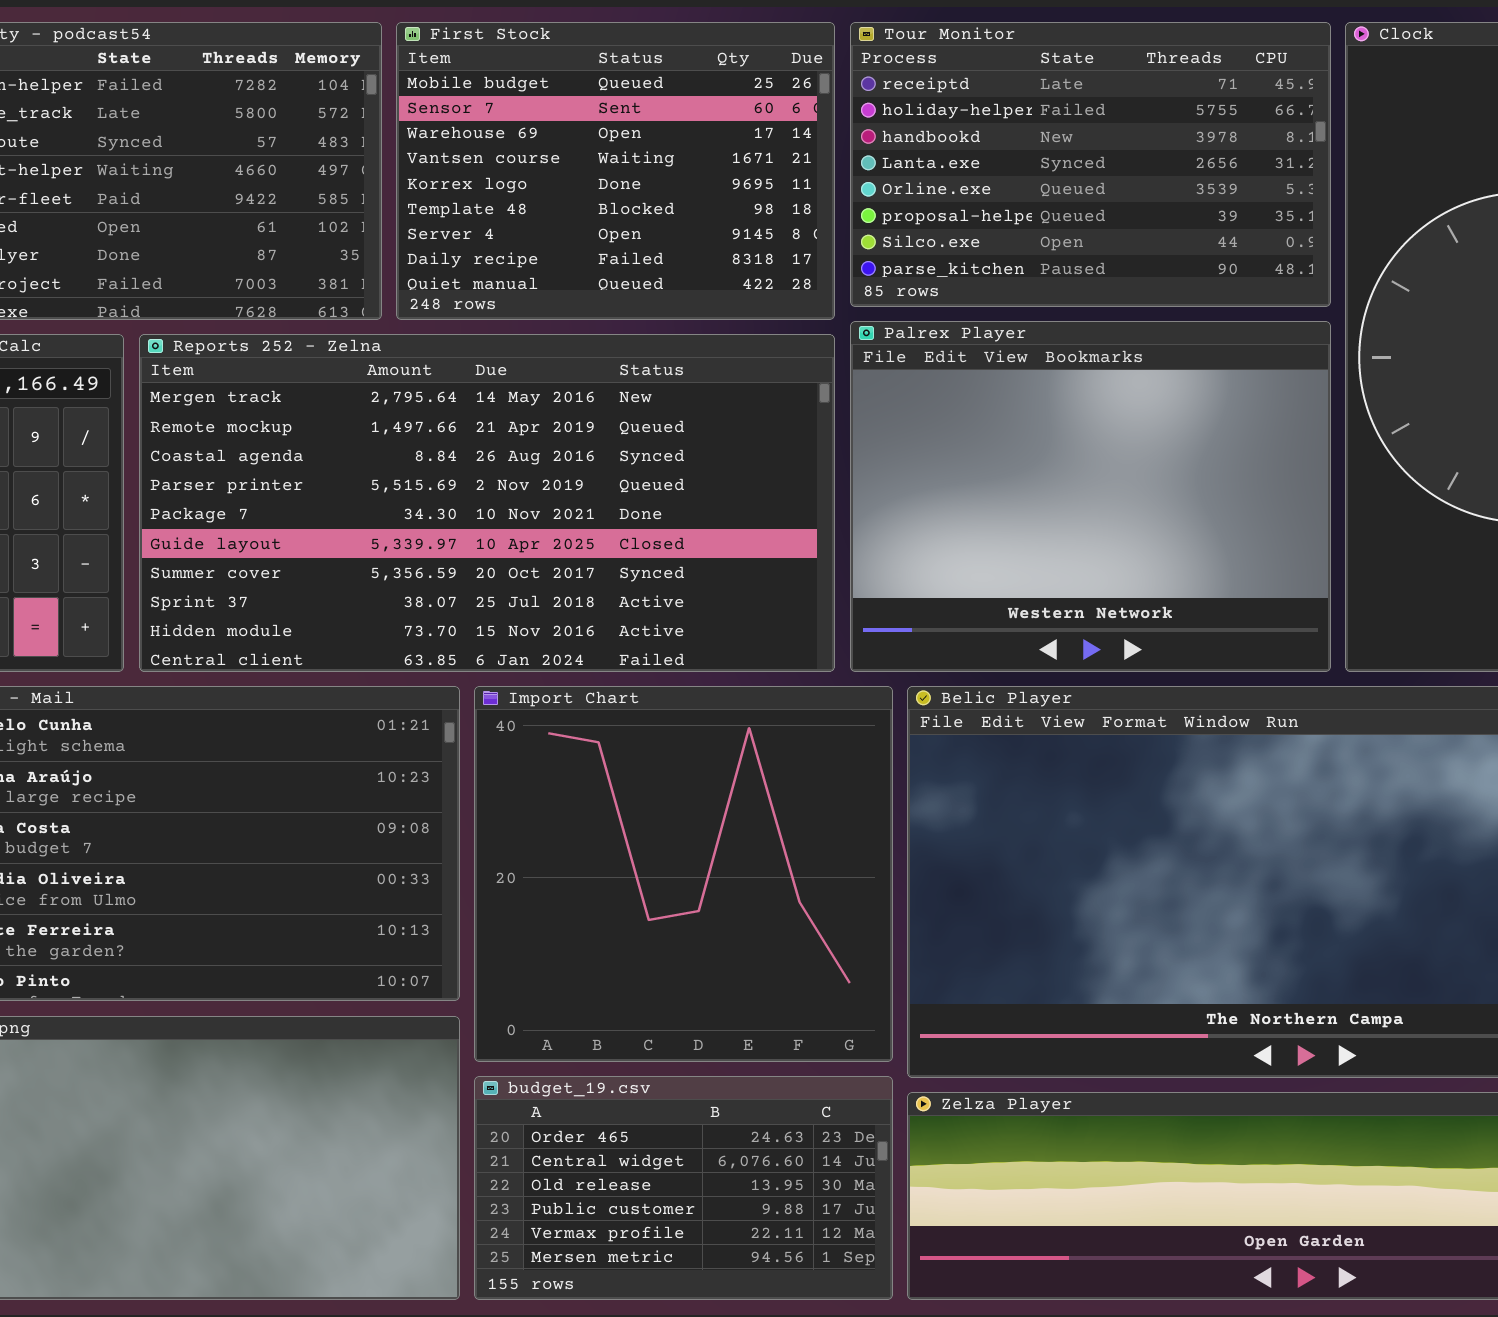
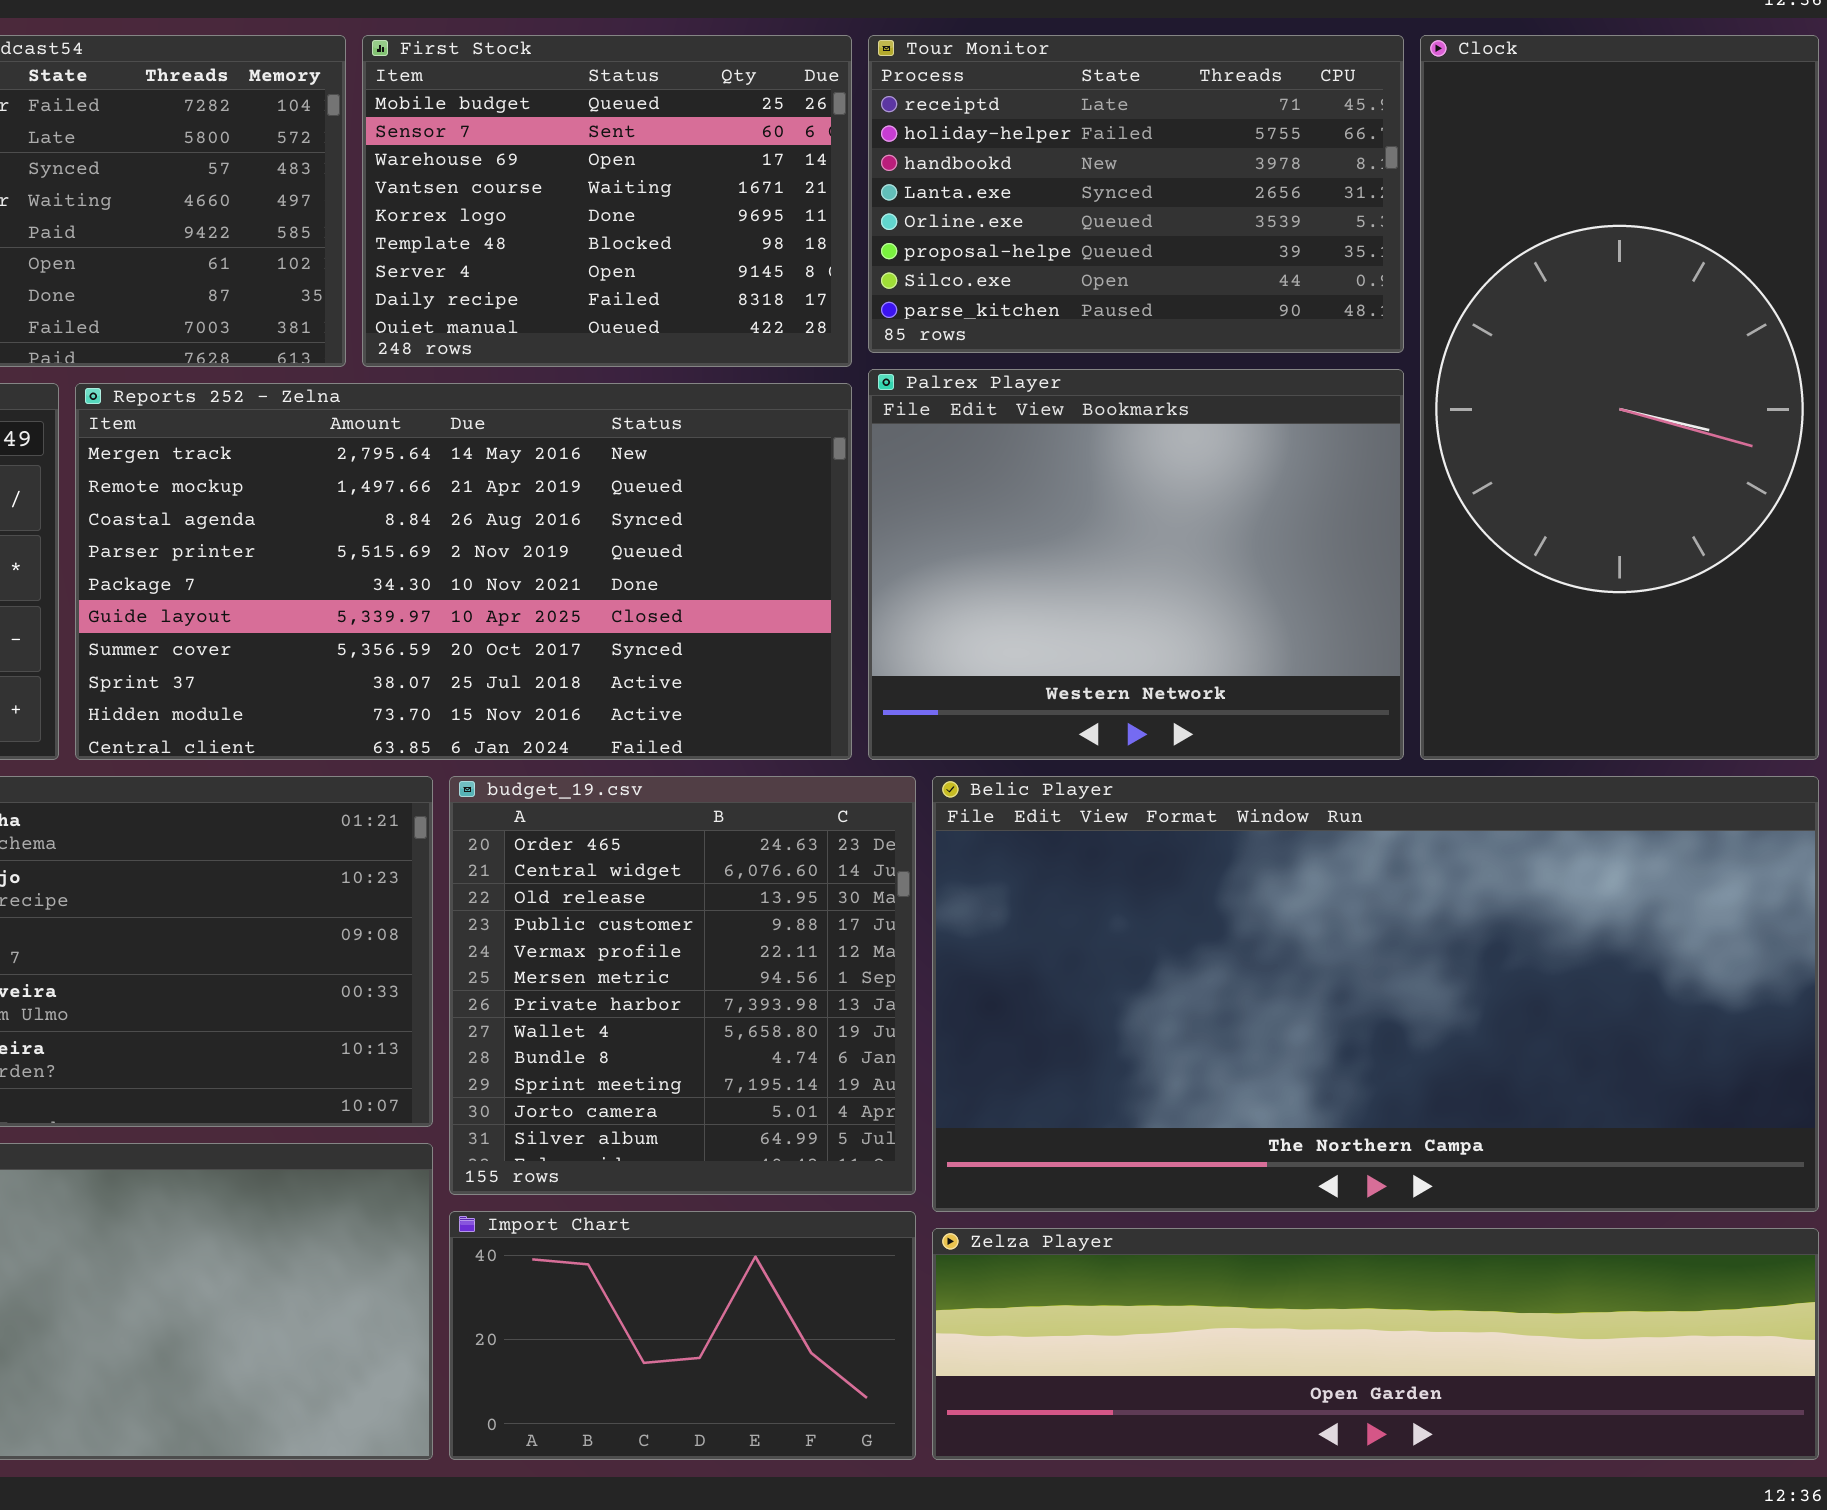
Import Chart: [474,686,893,1062] -> [449,1211,916,1460], moved, resized
budget_19.csv: [474,1076,893,1300] -> [449,776,916,1195], moved, resized

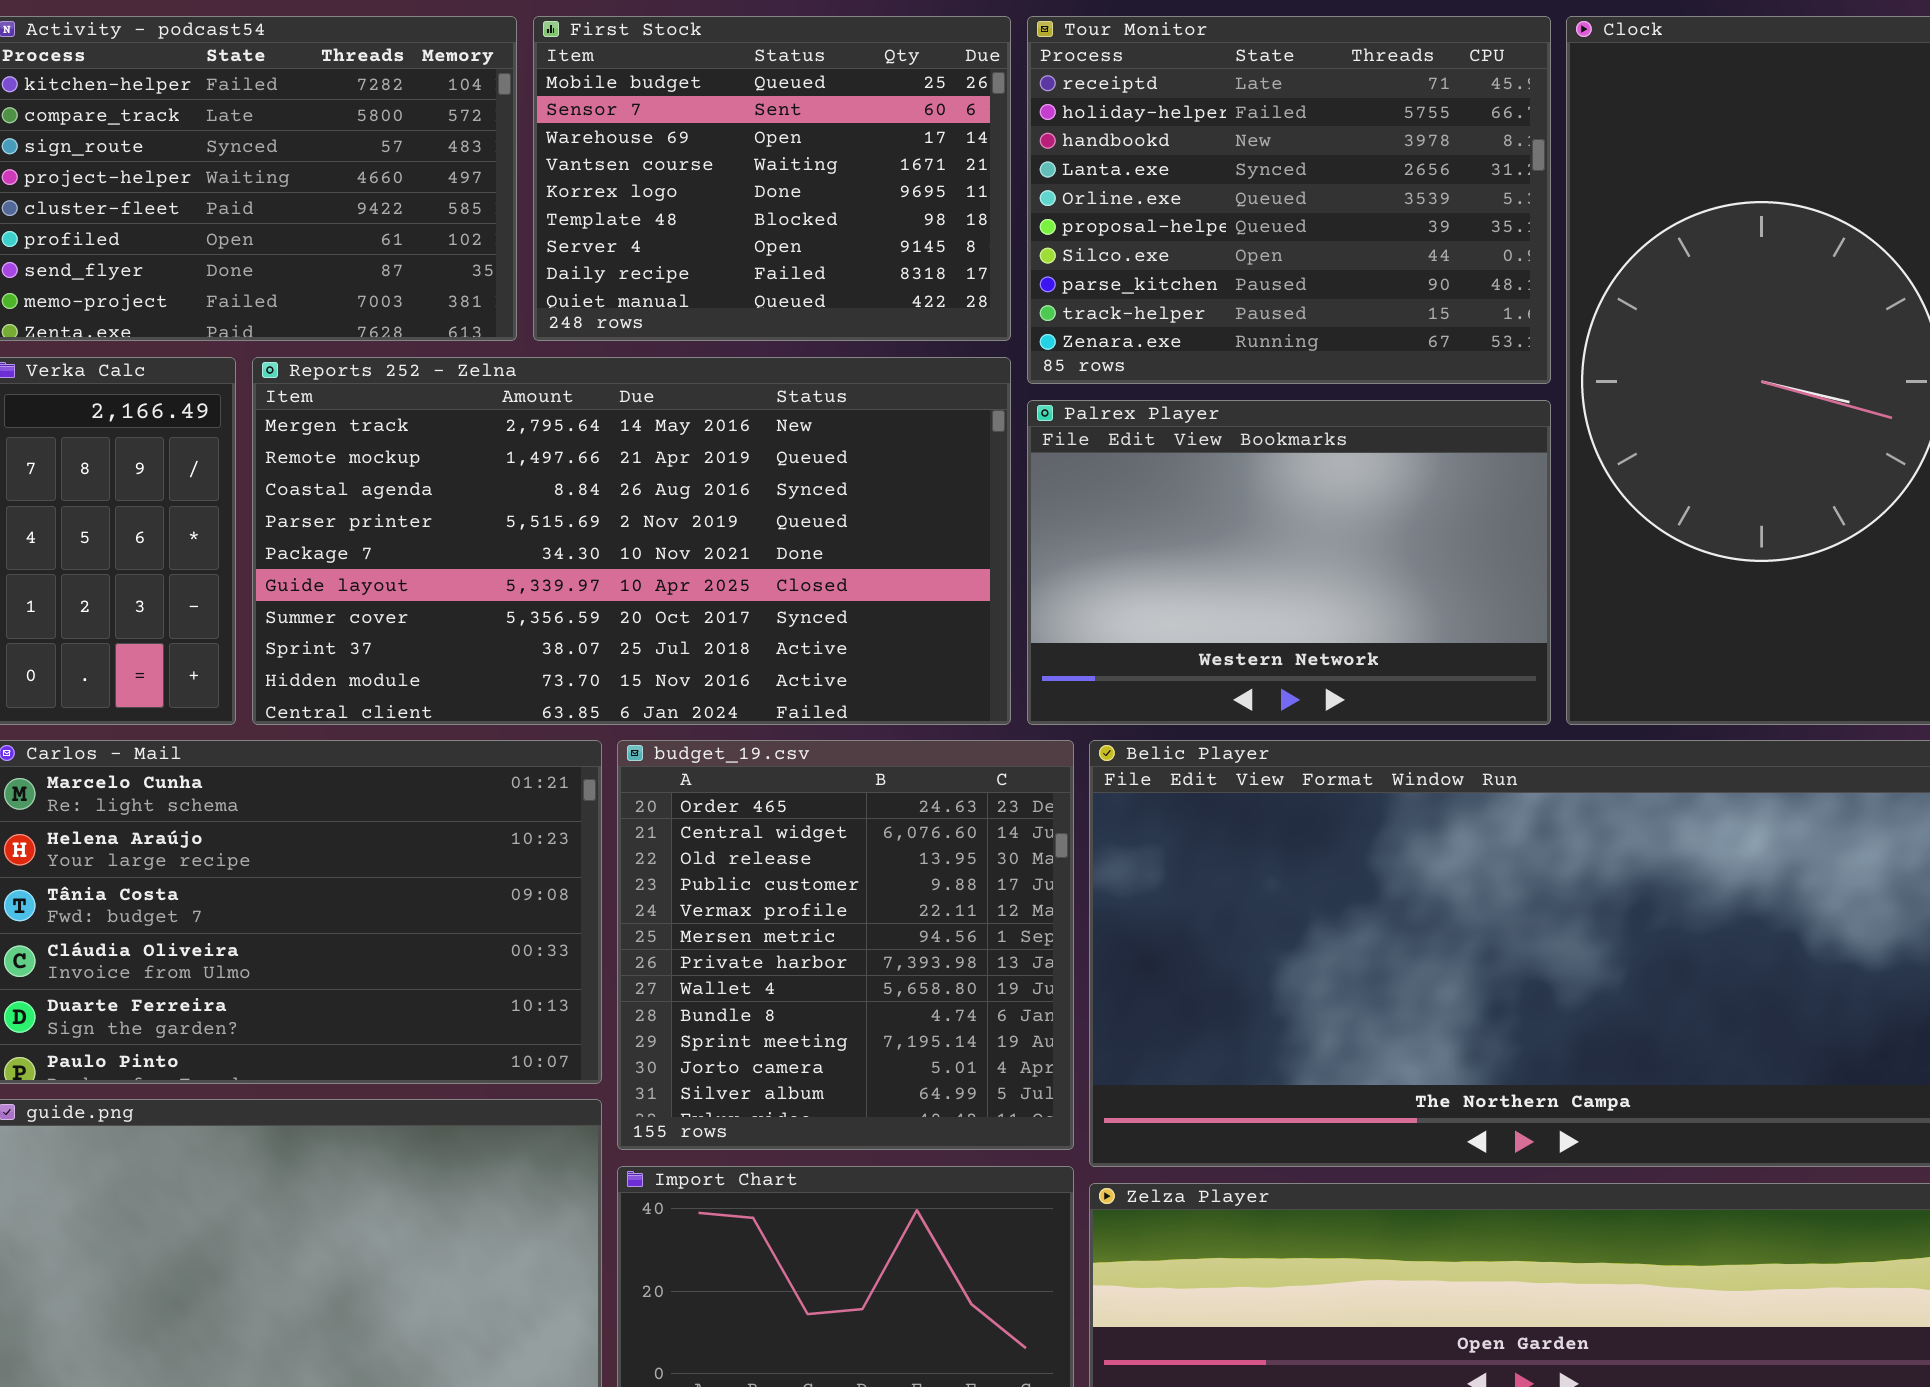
Tour Monitor: [868,35,1404,353] -> [1027,16,1551,384], resized
Palrex Player: [868,369,1404,760] -> [1027,400,1551,725], resized

